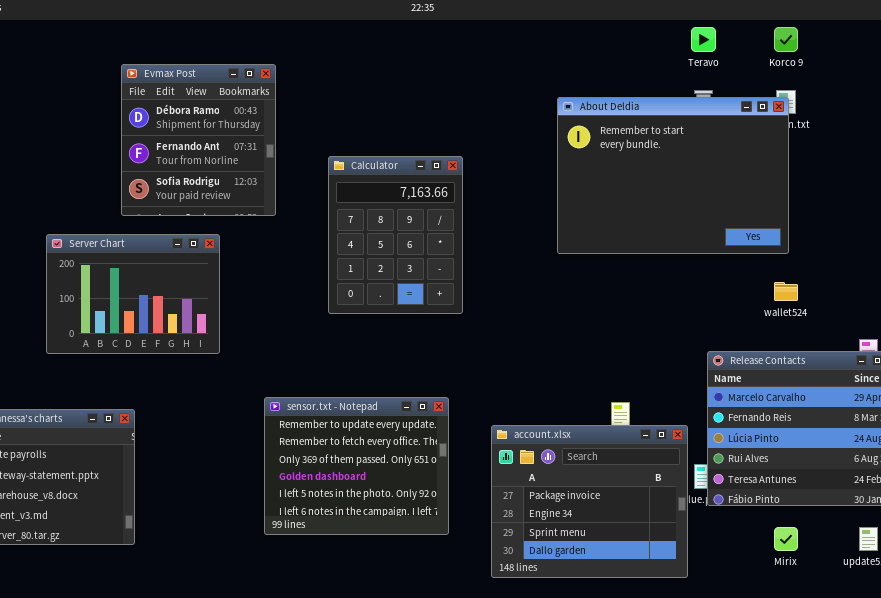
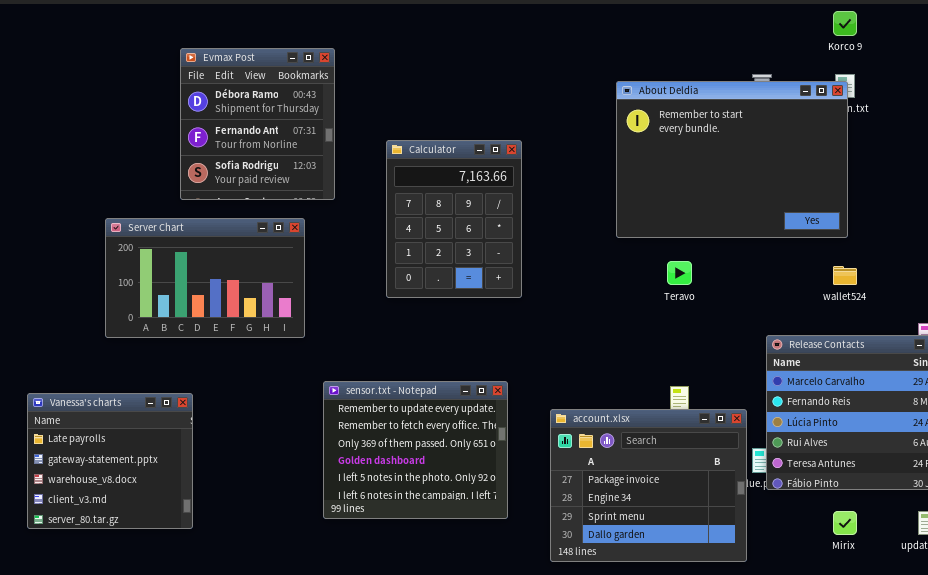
Teravo: [691,27,716,52] -> [667,261,692,285], moved
Server Chart: [46,234,220,354] -> [105,218,305,338], resized

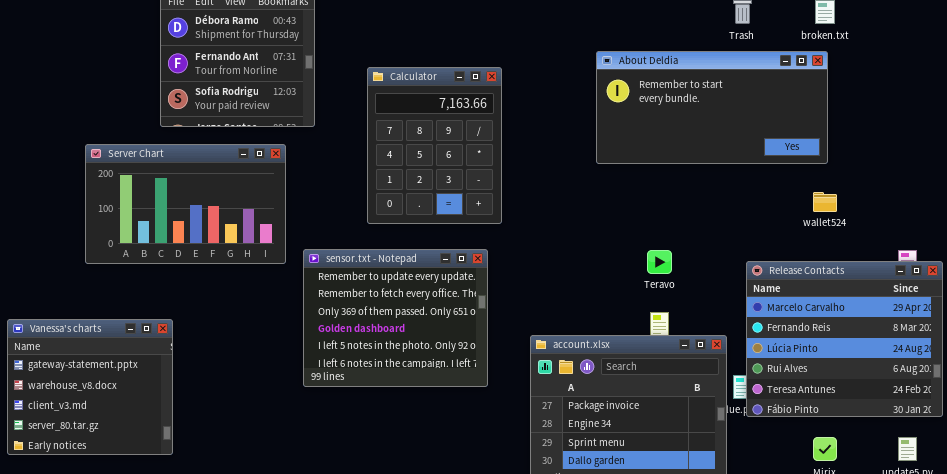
About Deldia: [616,81,848,238] -> [596,51,828,164], resized
Teravo: [667,261,692,285] -> [647,250,672,274], moved
sensor.txt - Notepad: [323,381,508,519] -> [303,249,488,387], moved
Vanessa's charts: [27,393,193,529] -> [7,319,173,455], scrolled down 1 row

